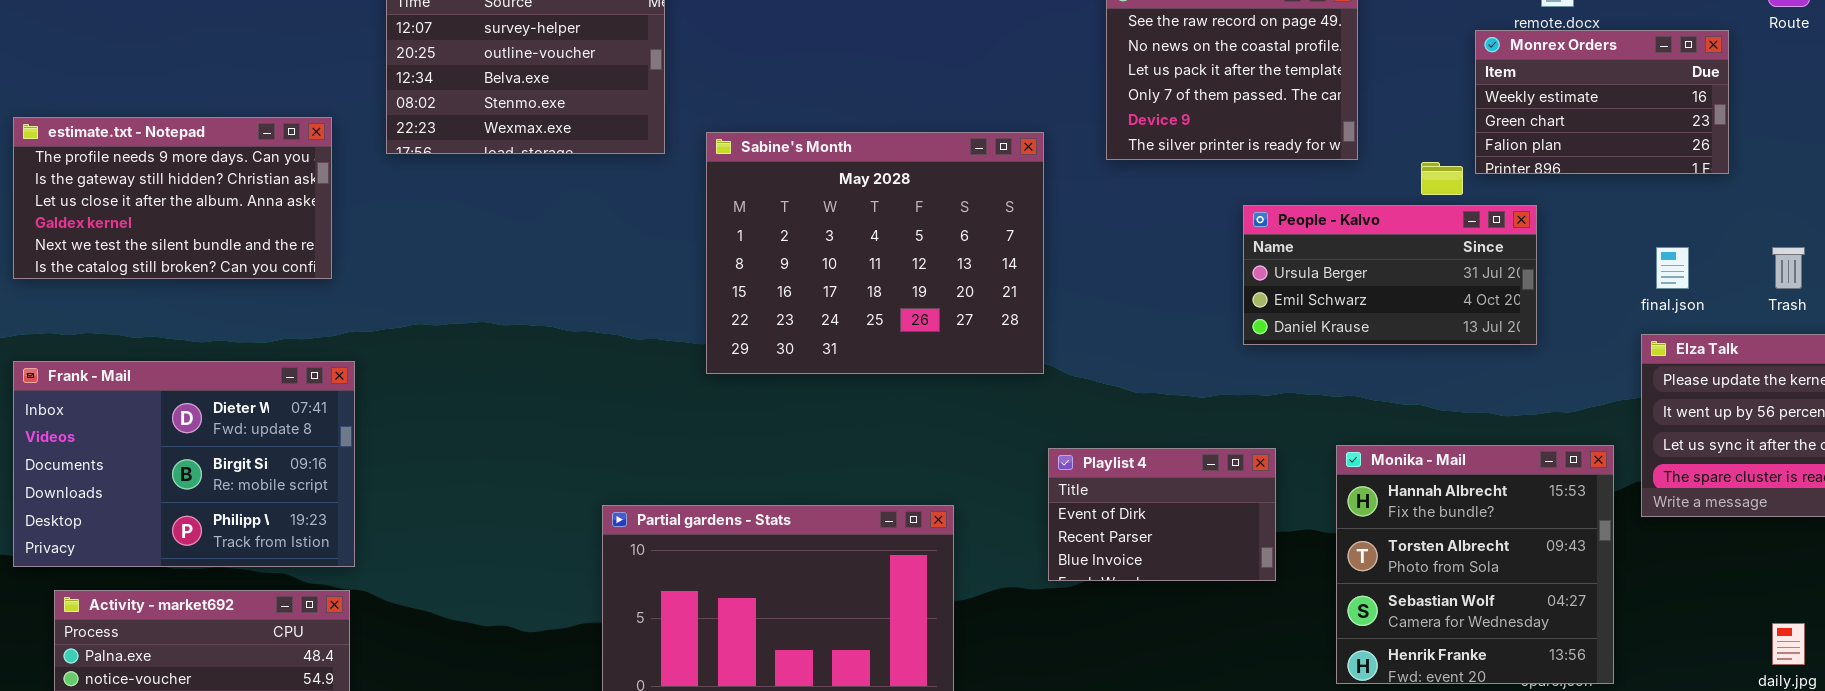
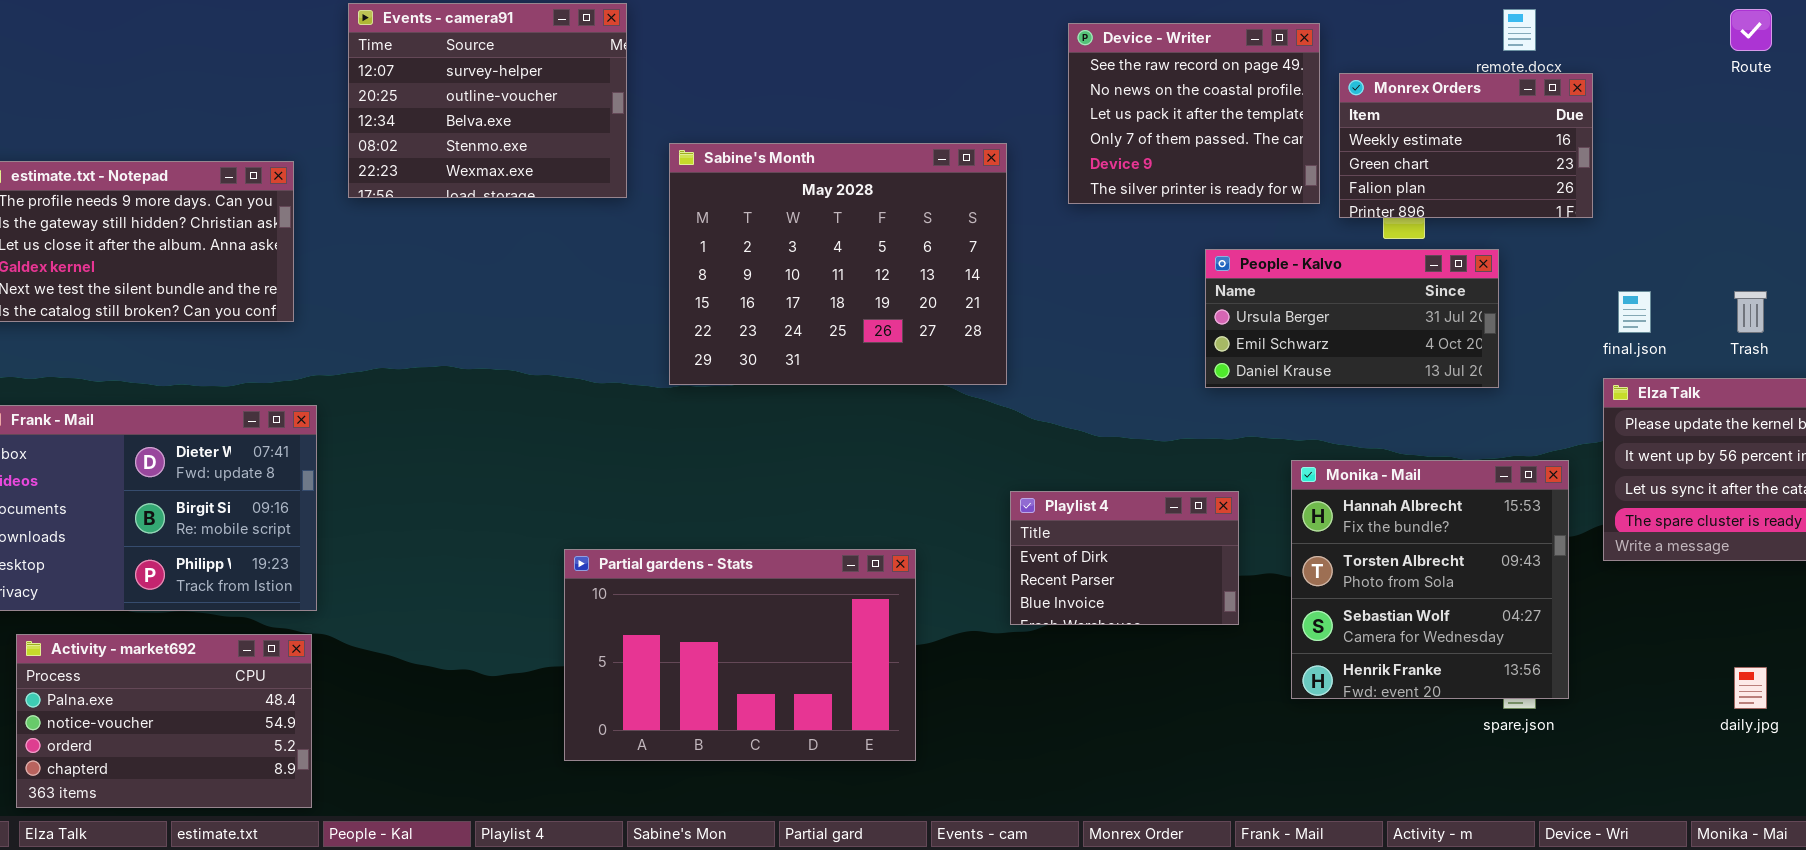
Monrex Orders: [1475,30,1729,174] -> [1339,73,1593,218], moved
Sabine's Month: [706,132,1044,374] -> [669,143,1007,385], moved
Monika - Mail: [1336,445,1614,684] -> [1291,460,1569,699], moved

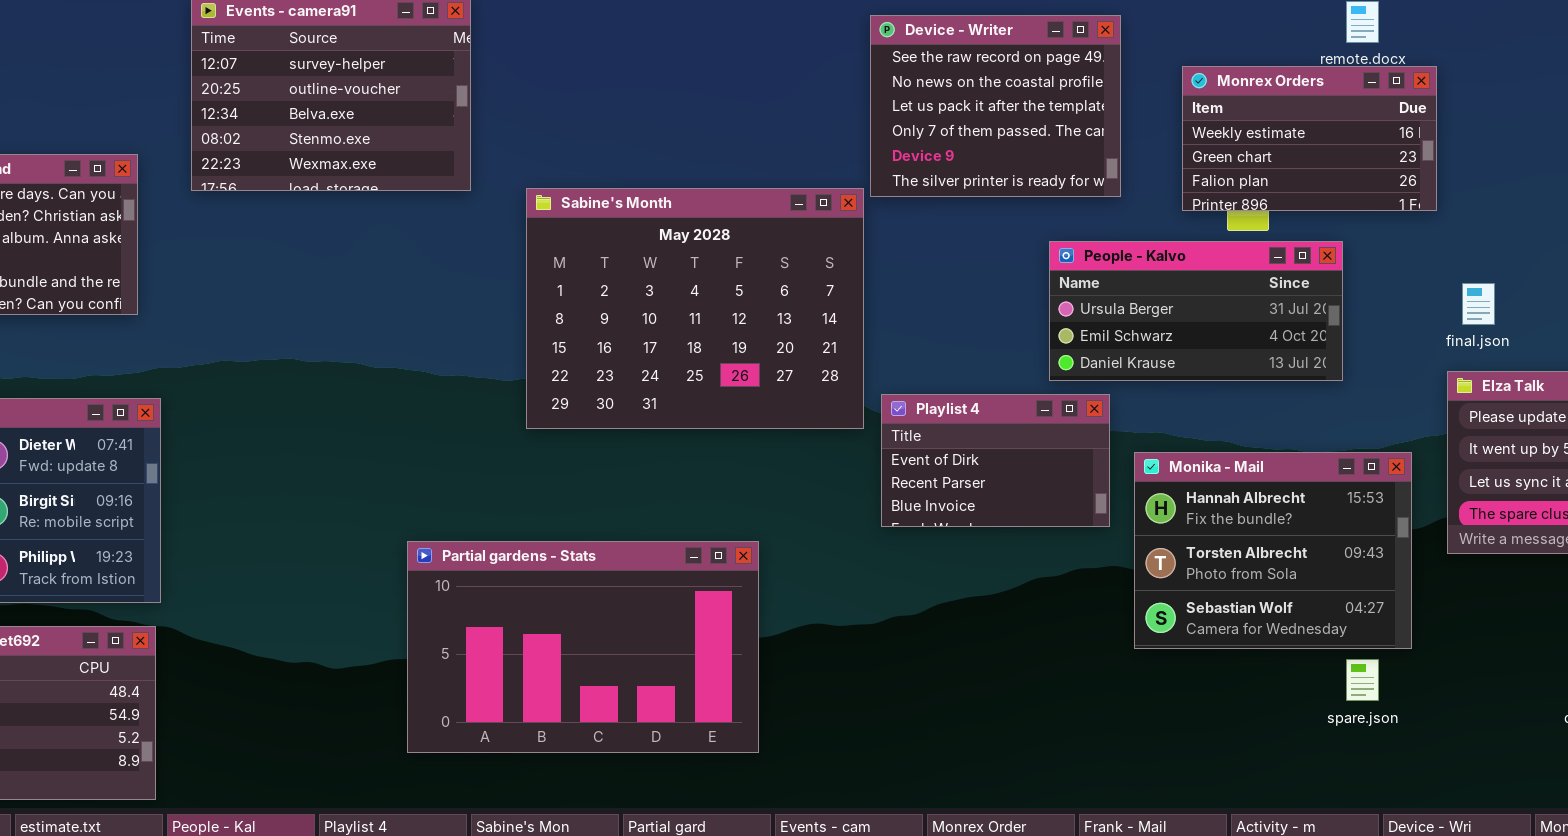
Device - Writer: [1068,23,1320,204] -> [870,15,1121,197], moved
Sabine's Month: [669,143,1007,385] -> [526,188,864,429], moved
Monika - Mail: [1291,460,1569,699] -> [1134,452,1412,649], resized
Playlist 4: [1010,491,1239,625] -> [881,394,1110,527], moved

